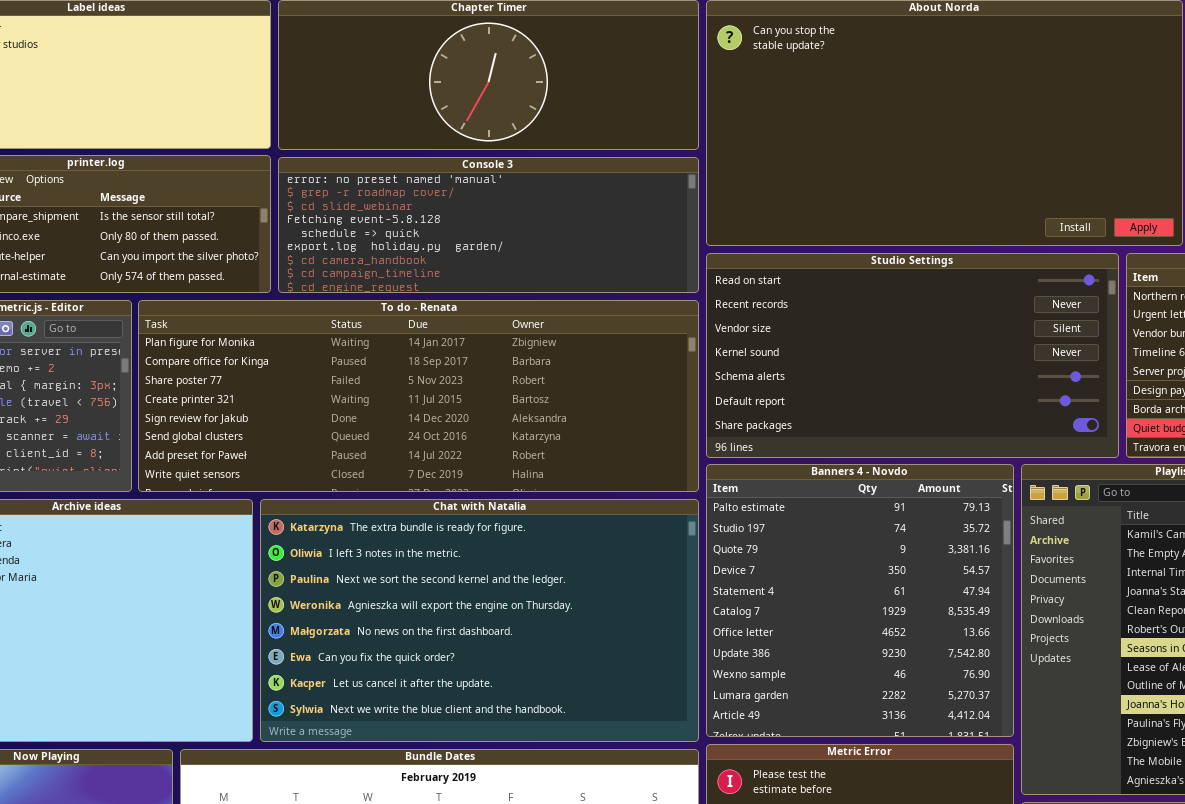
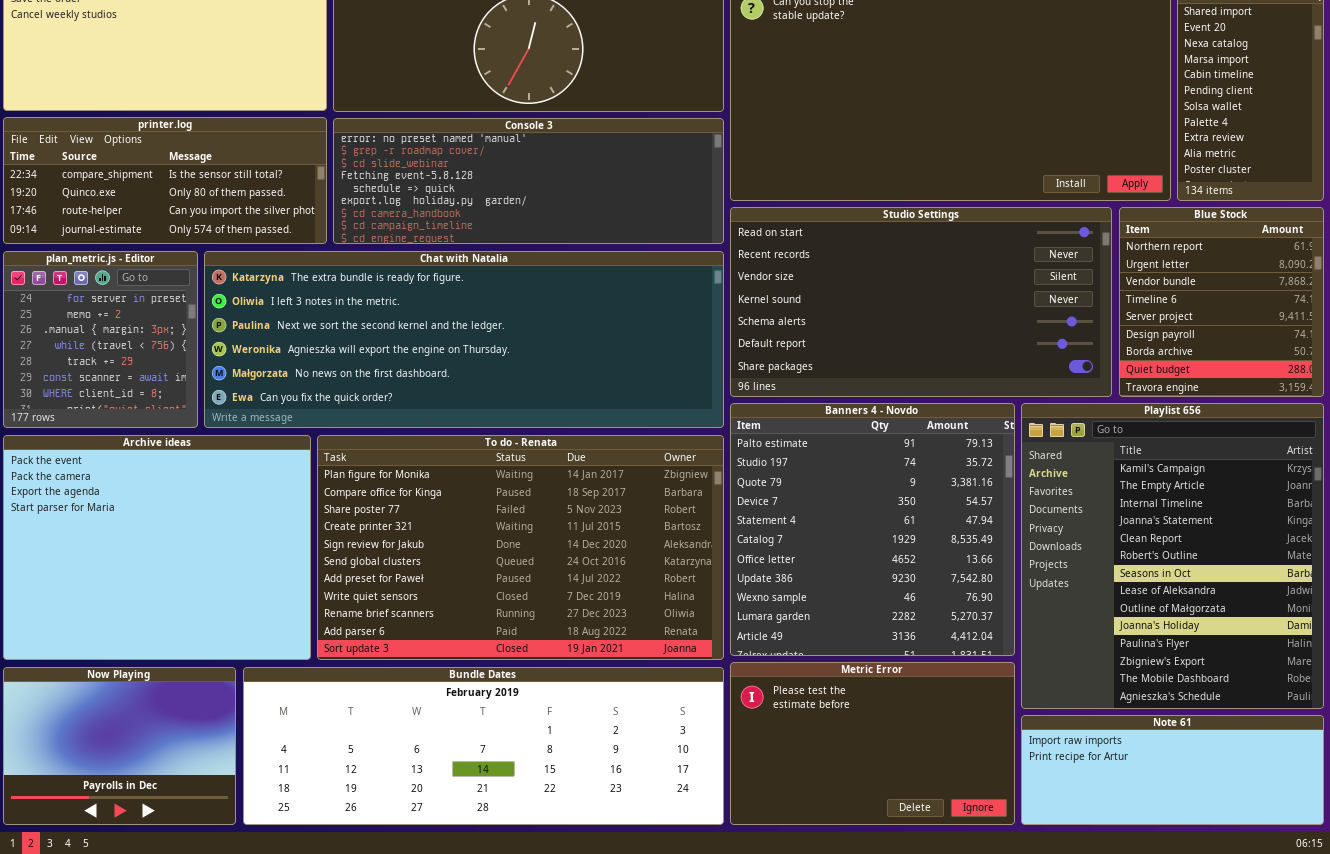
To do - Renata: [138,300,699,492] -> [317,435,724,660], moved, resized
Chat with Natalia: [260,499,699,742] -> [204,251,724,428], moved, resized

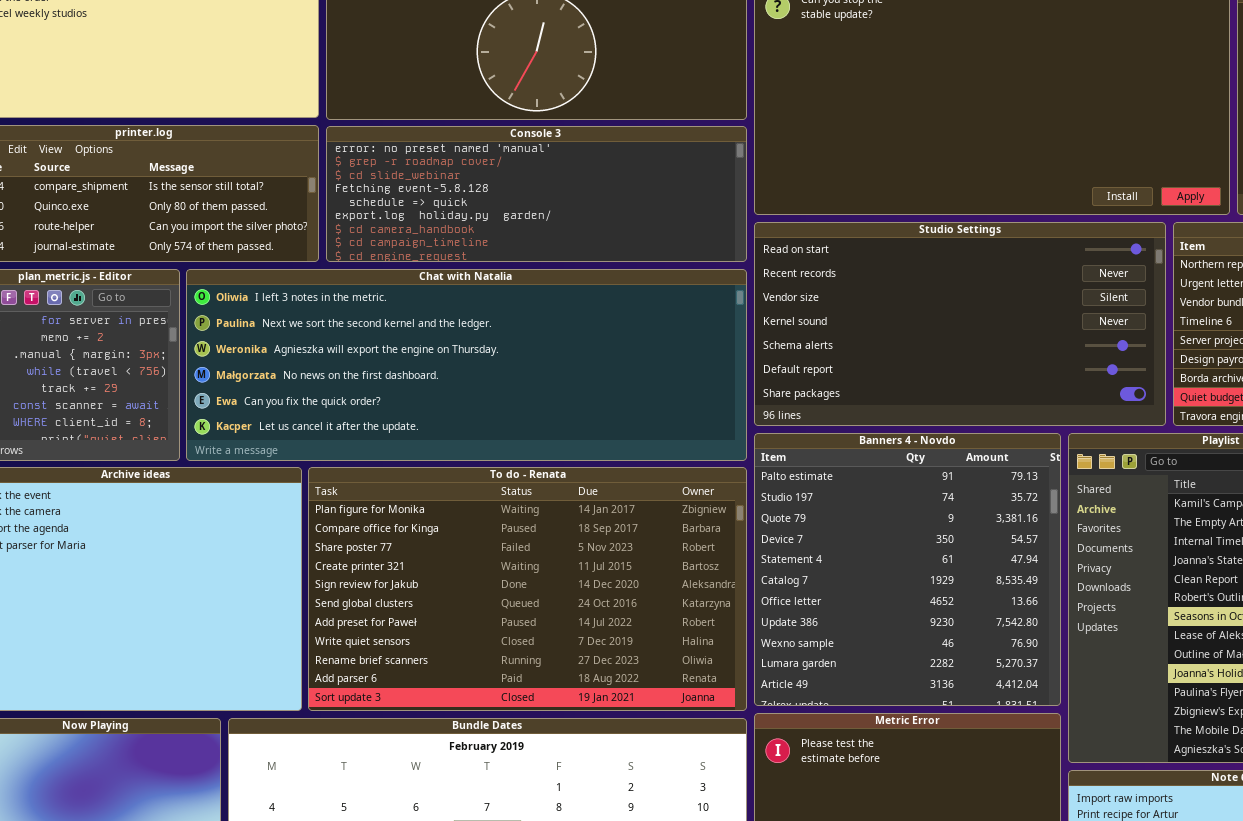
Chat with Natalia: [204,251,724,428] -> [186,269,747,461], scrolled down 1 row

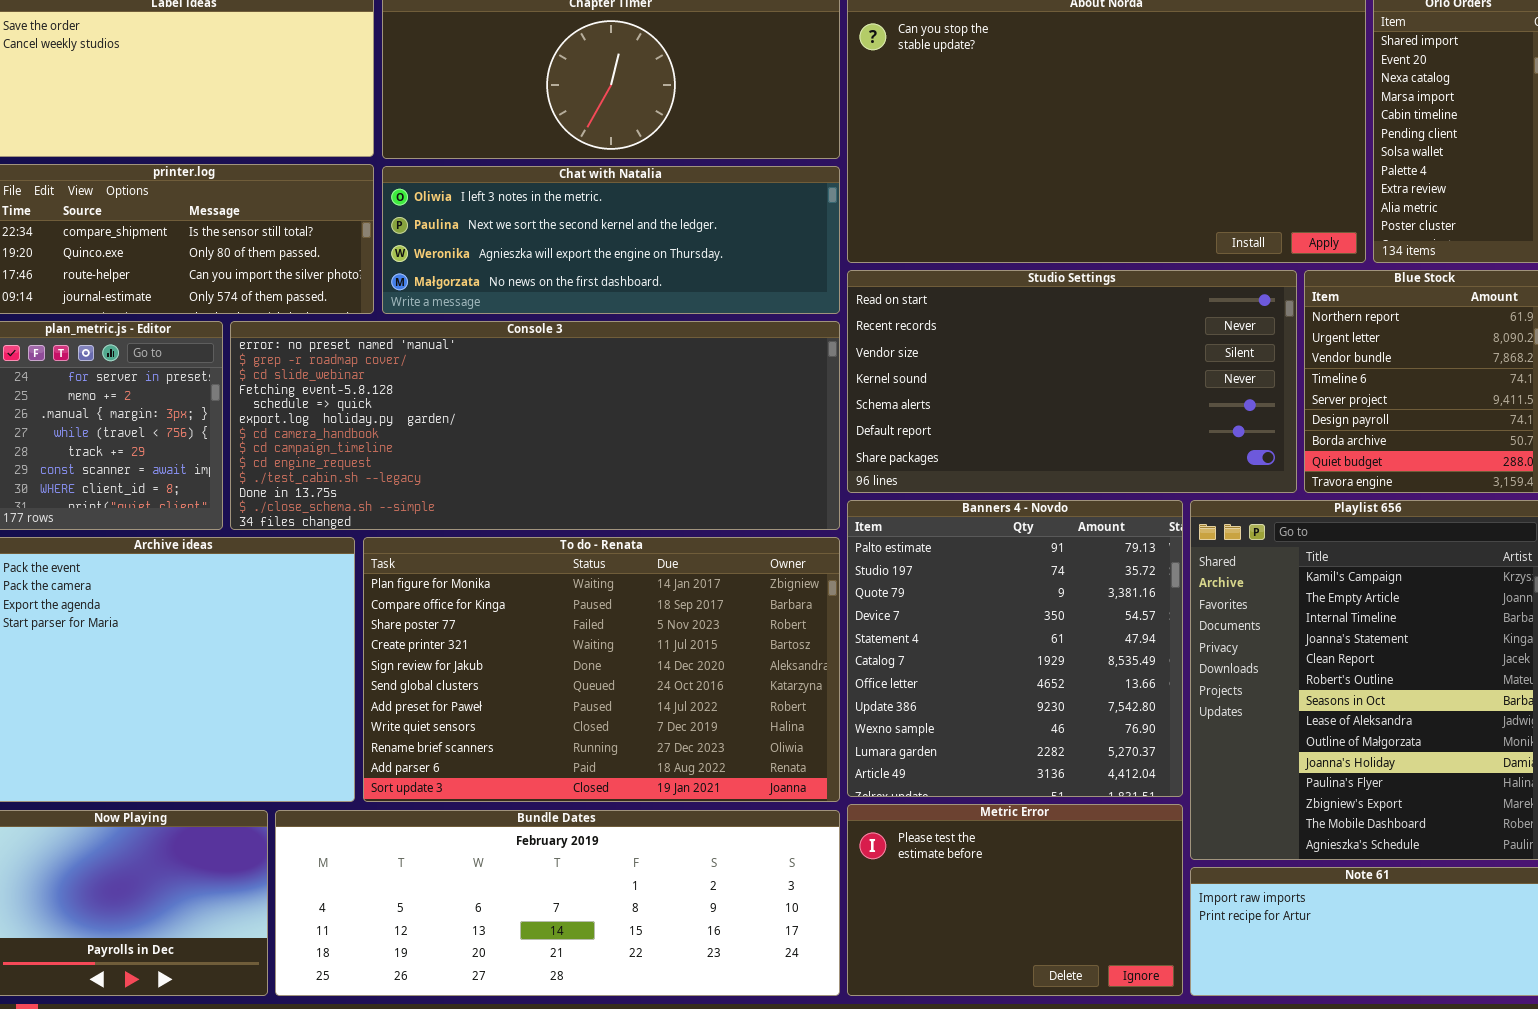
Console 3: [326,126,747,262] -> [230,321,840,530], moved, resized
Chat with Natalia: [186,269,747,461] -> [382,166,840,314], moved, resized

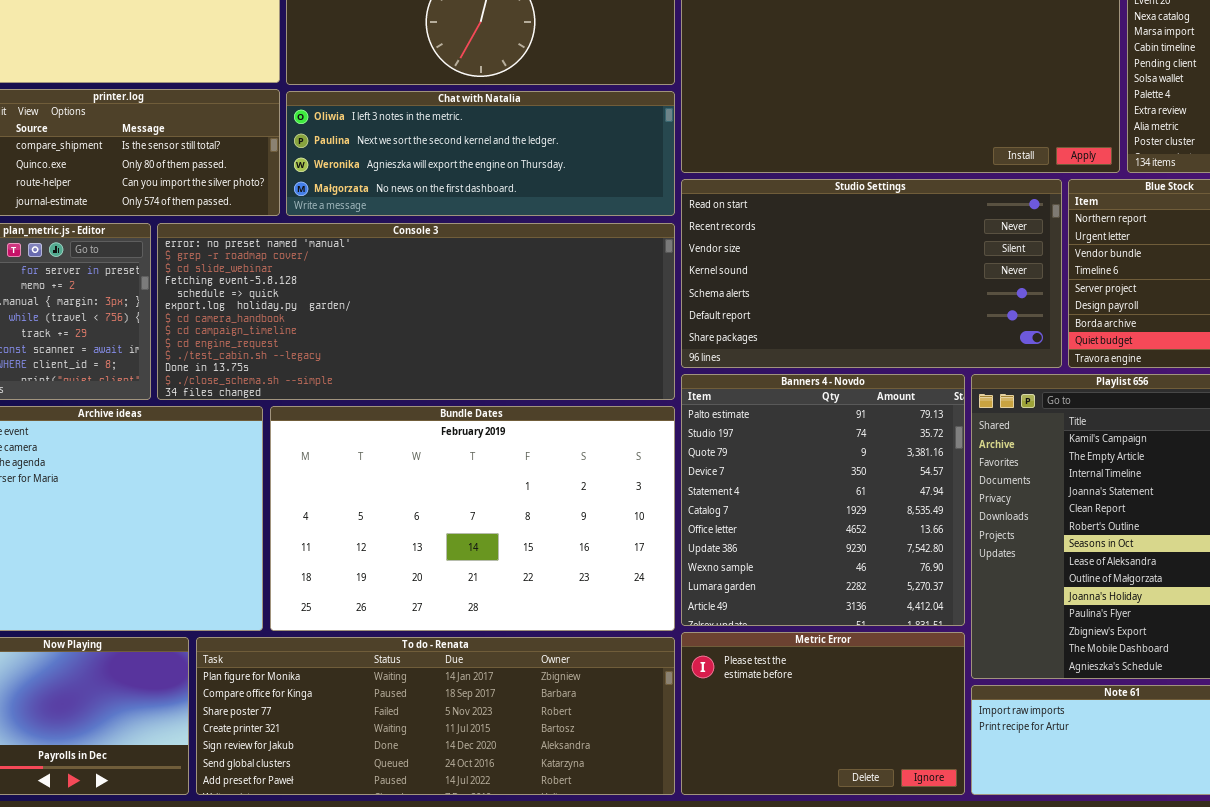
To do - Renata: [363,537,840,802] -> [196,637,675,795], moved, resized
Bundle Dates: [275,810,840,996] -> [270,406,675,631], moved, resized

